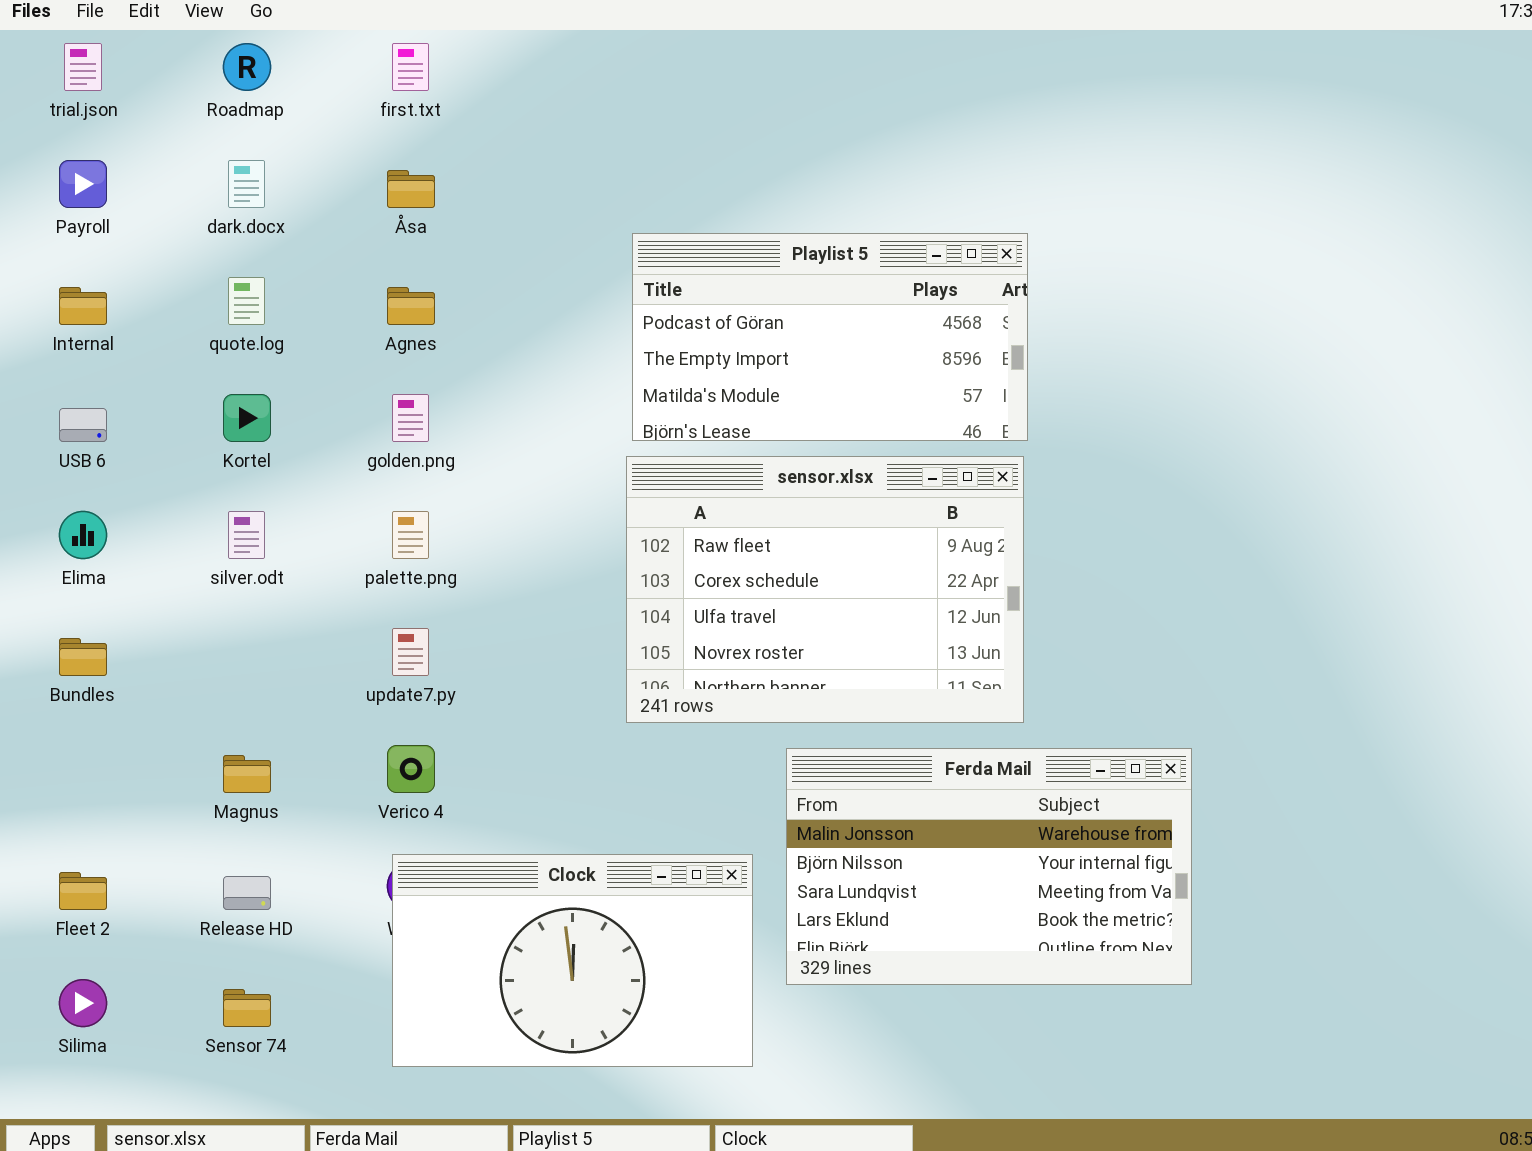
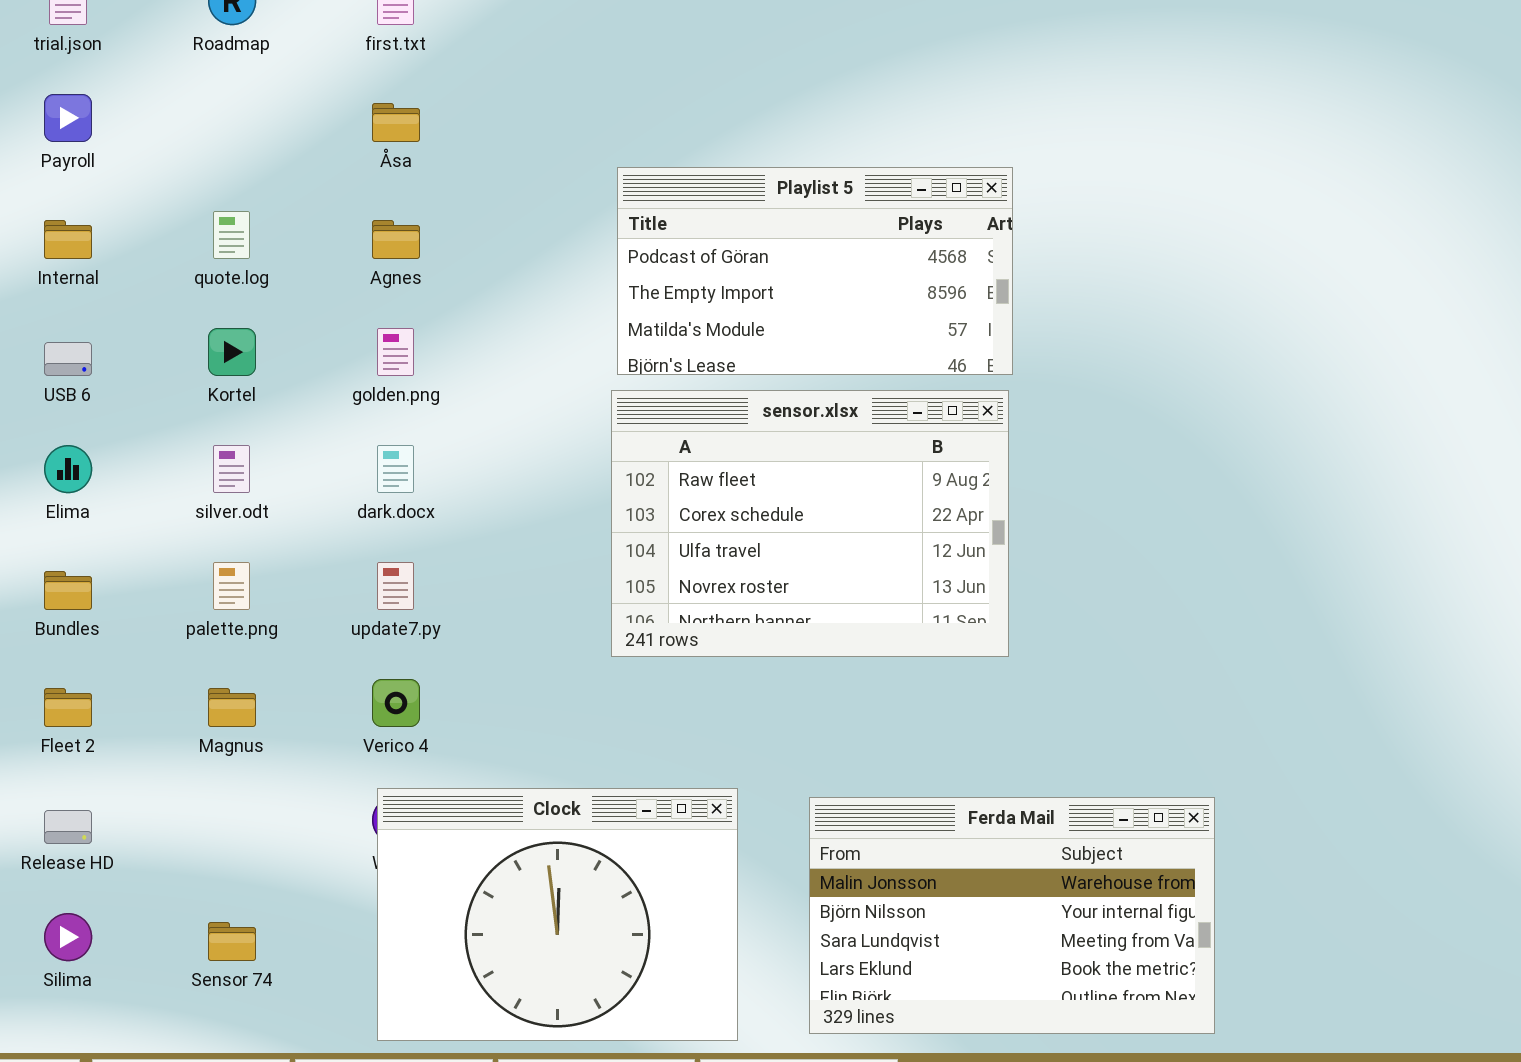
dark.docx: [228,160,265,208] -> [377,445,414,493], moved
palette.png: [392,511,429,559] -> [213,562,250,610], moved
Ferda Mail: [786,748,1192,985] -> [809,797,1215,1034], moved
Clock: [392,854,753,1067] -> [377,788,738,1041], resized
Fleet 2: [59,872,107,910] -> [44,688,92,727], moved
Release HD: [223,876,271,910] -> [44,810,92,844], moved

